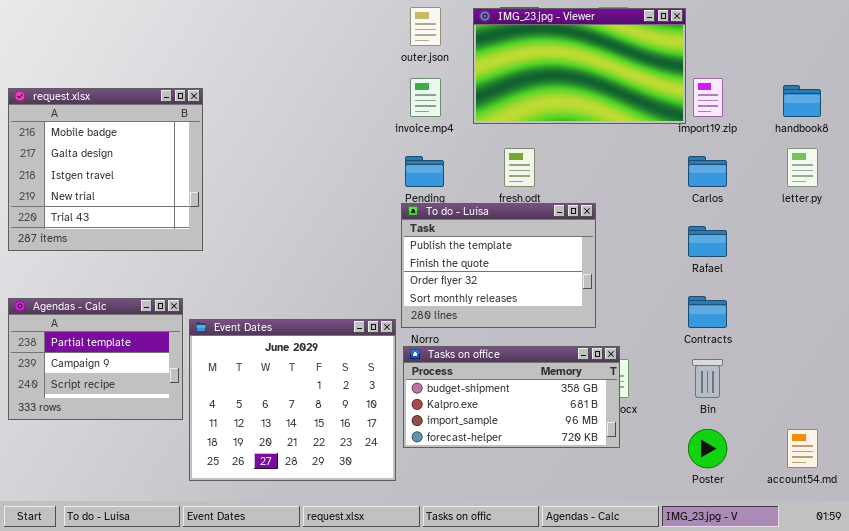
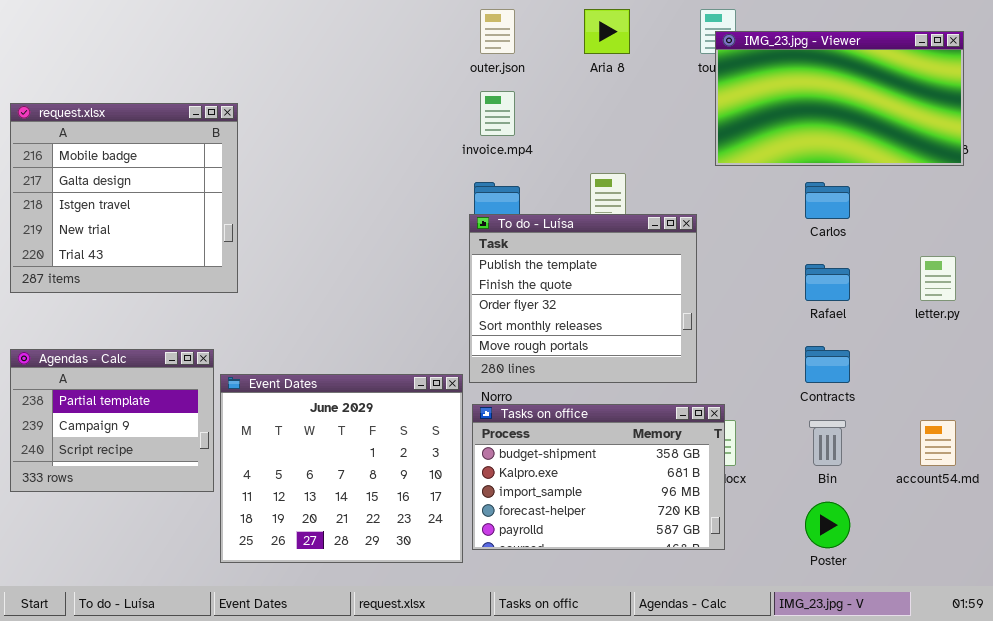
IMG_23.jpg - Viewer: [473,8,686,124] -> [715,31,964,166], moved
letter.py: [787,148,818,187] -> [920,256,956,301], moved
To do - Luísa: [401,203,596,328] -> [469,214,697,383], resized
Tasks on office: [403,346,620,448] -> [472,404,725,550], resized
account54.md: [787,429,818,468] -> [920,420,956,466], moved

